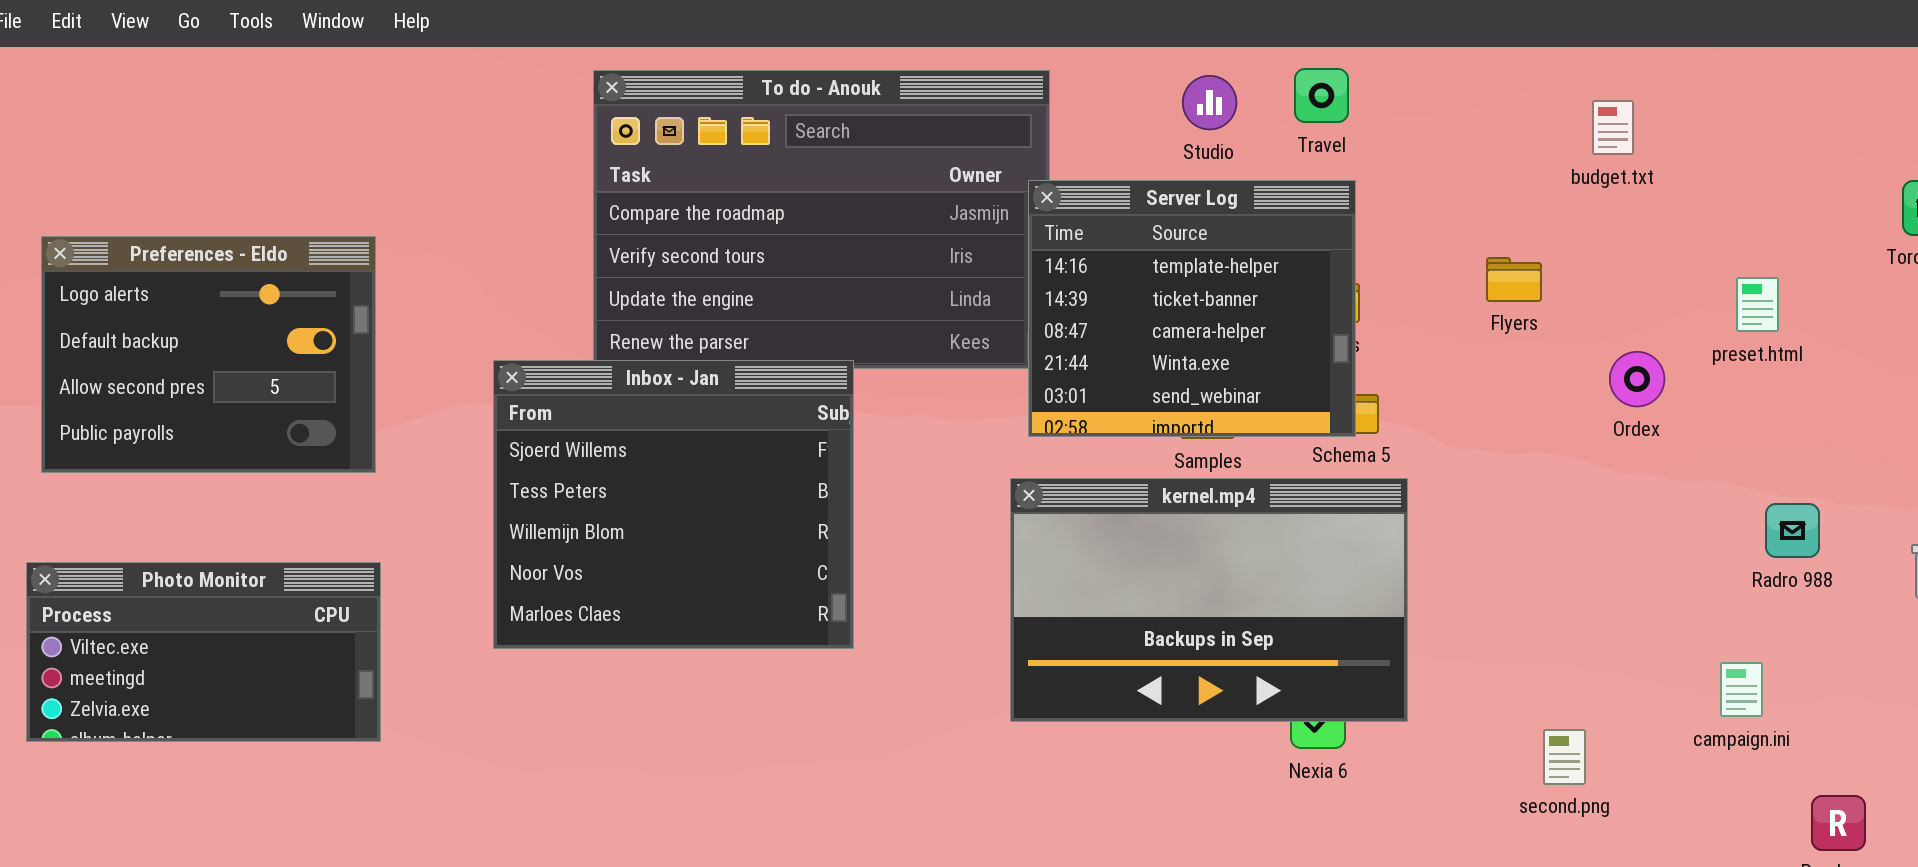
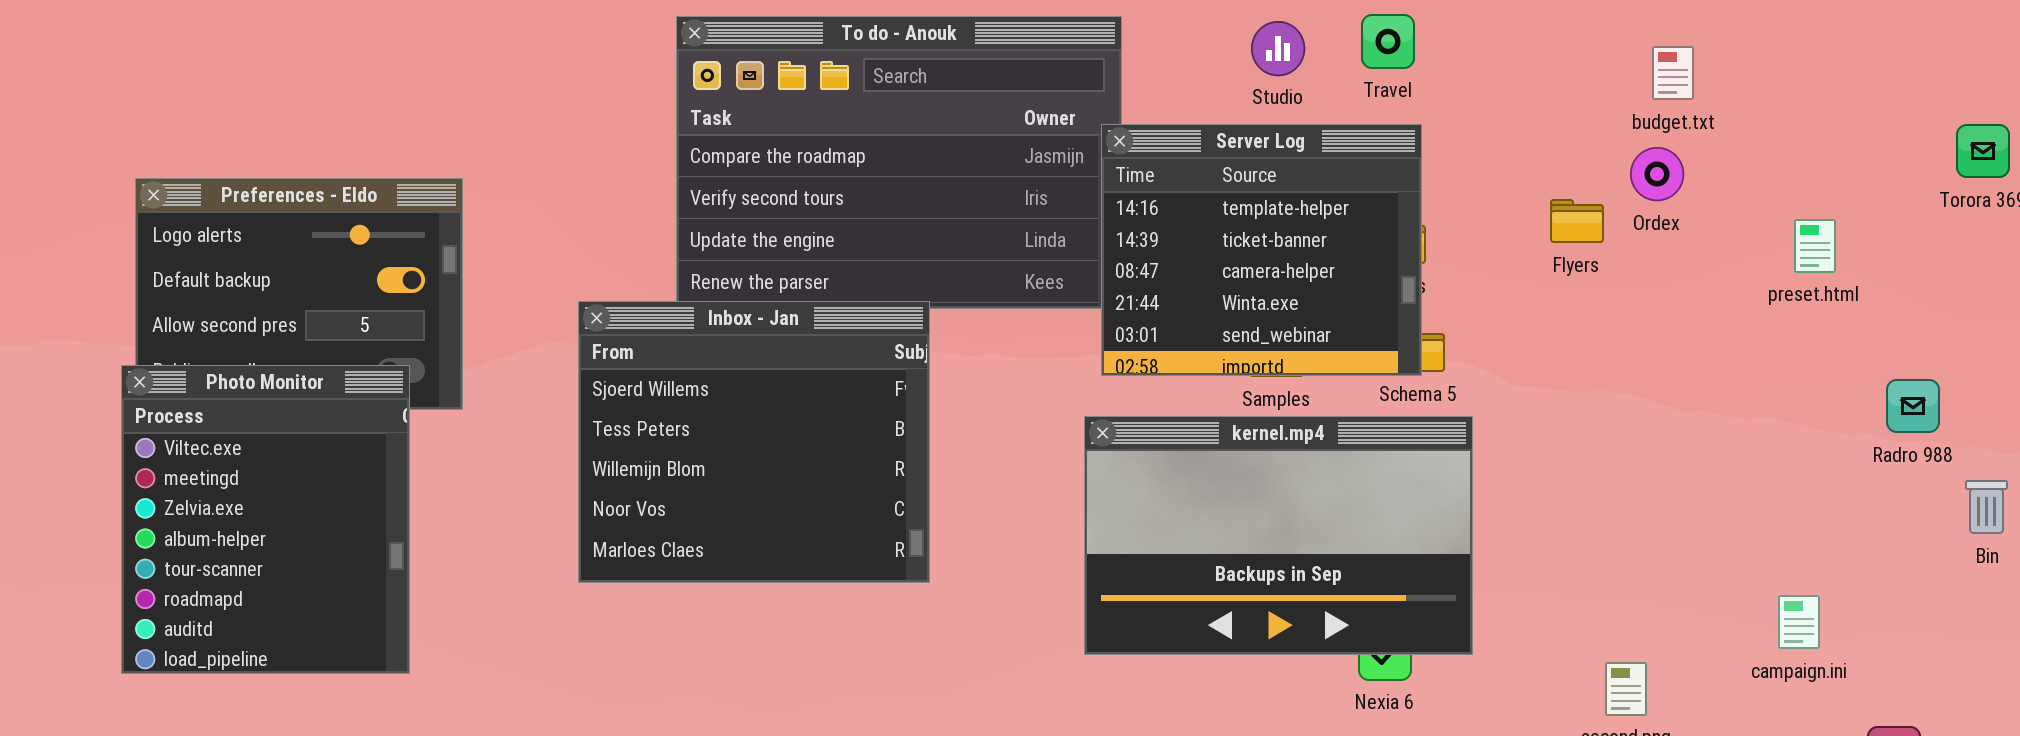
Ordex: [1609,351,1665,407] -> [1630,147,1684,201], moved
Radro 988: [1765,503,1820,558] -> [1886,379,1940,433], moved
Photo Monitor: [26,562,381,742] -> [121,365,410,674], resized

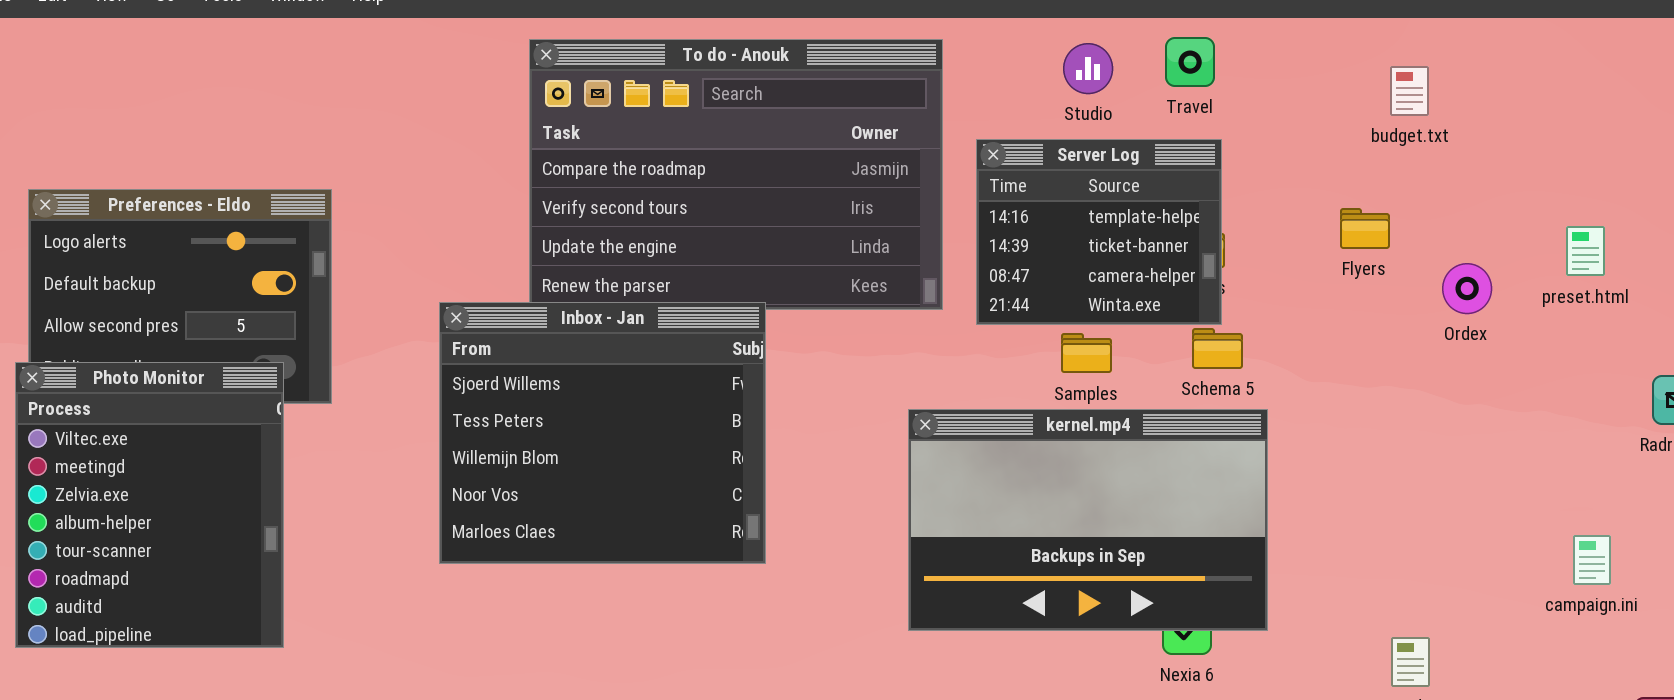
budget.txt: [1652,46,1694,100] -> [1390,66,1429,116], moved
Server Log: [1101,124,1422,376] -> [976,139,1222,325], resized
Ordex: [1630,147,1684,201] -> [1442,263,1492,314], moved
campaign.ini: [1778,595,1820,649] -> [1573,535,1611,585], moved

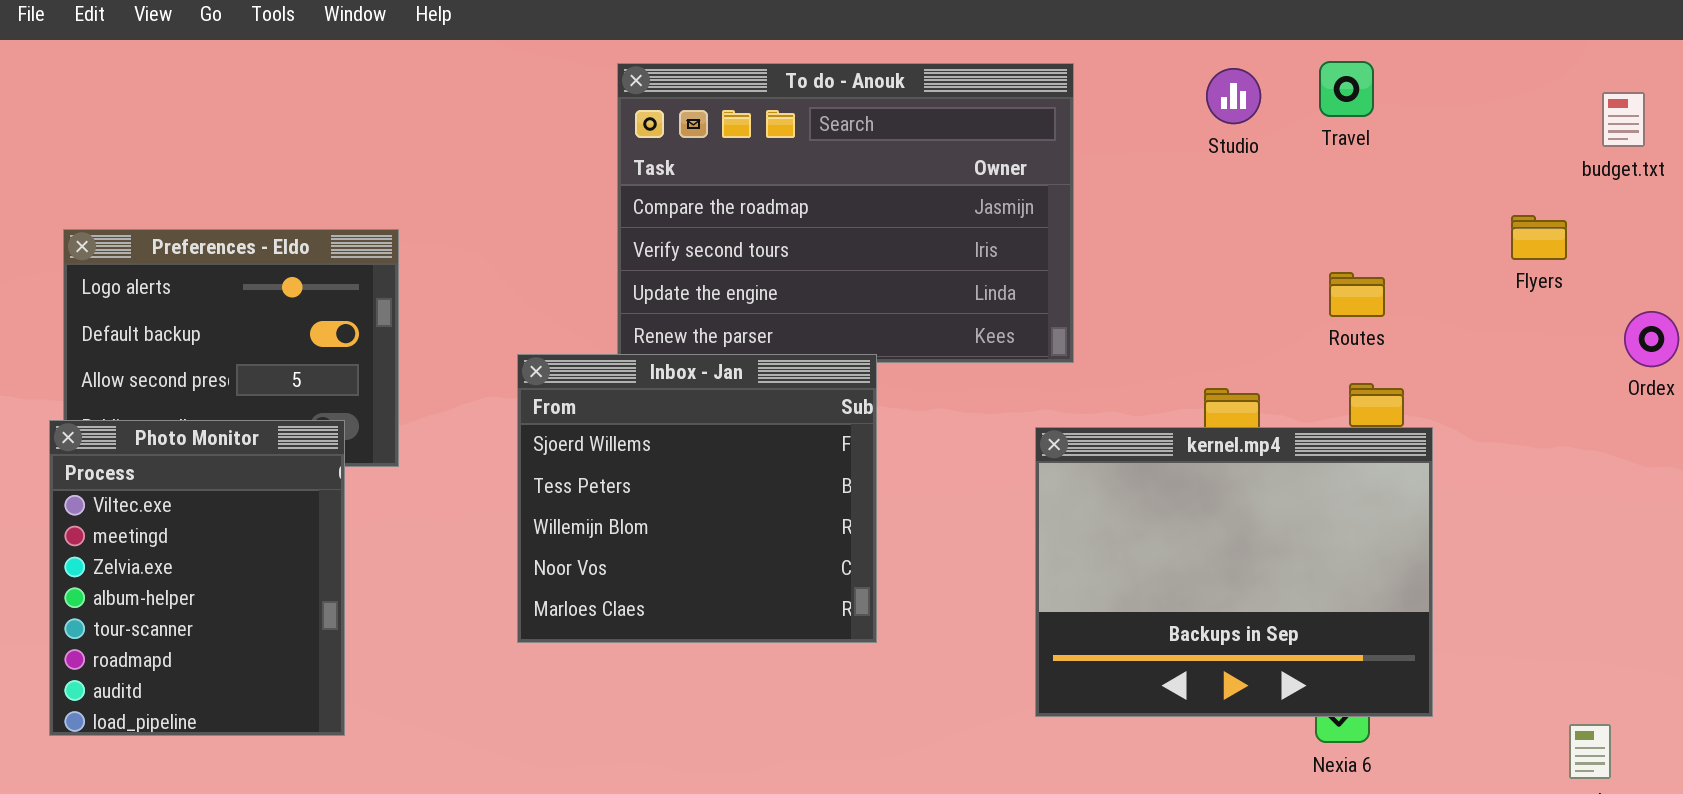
budget.txt: [1390,66,1429,116] -> [1602,92,1645,147], moved
Server Log: [976,139,1222,325] -> none, closed
Flyers: [1340,208,1390,249] -> [1511,215,1567,260], moved
kernel.mp4: [908,409,1268,631] -> [1035,427,1433,717], resized

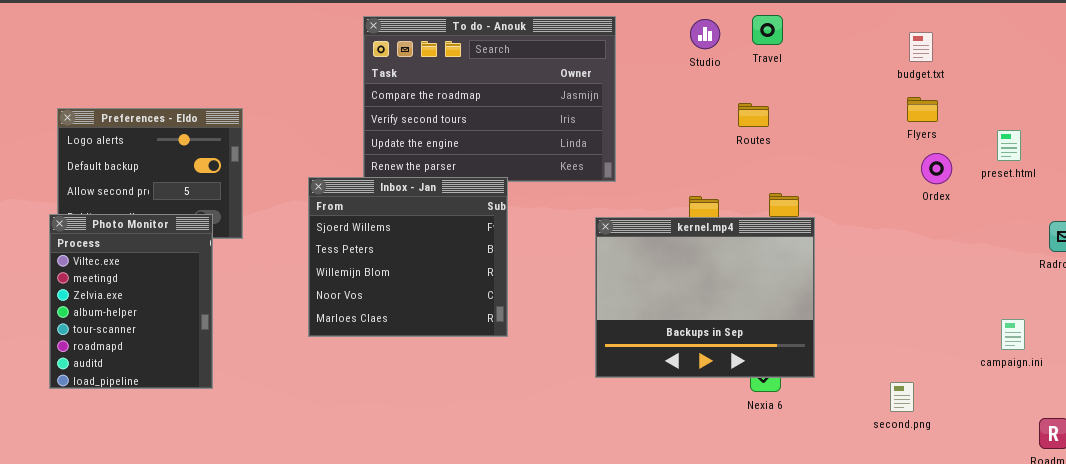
Flyers: [1511,215,1567,260] -> [907,97,938,122], moved
Routes: [1329,272,1385,317] -> [738,103,769,127], moved

